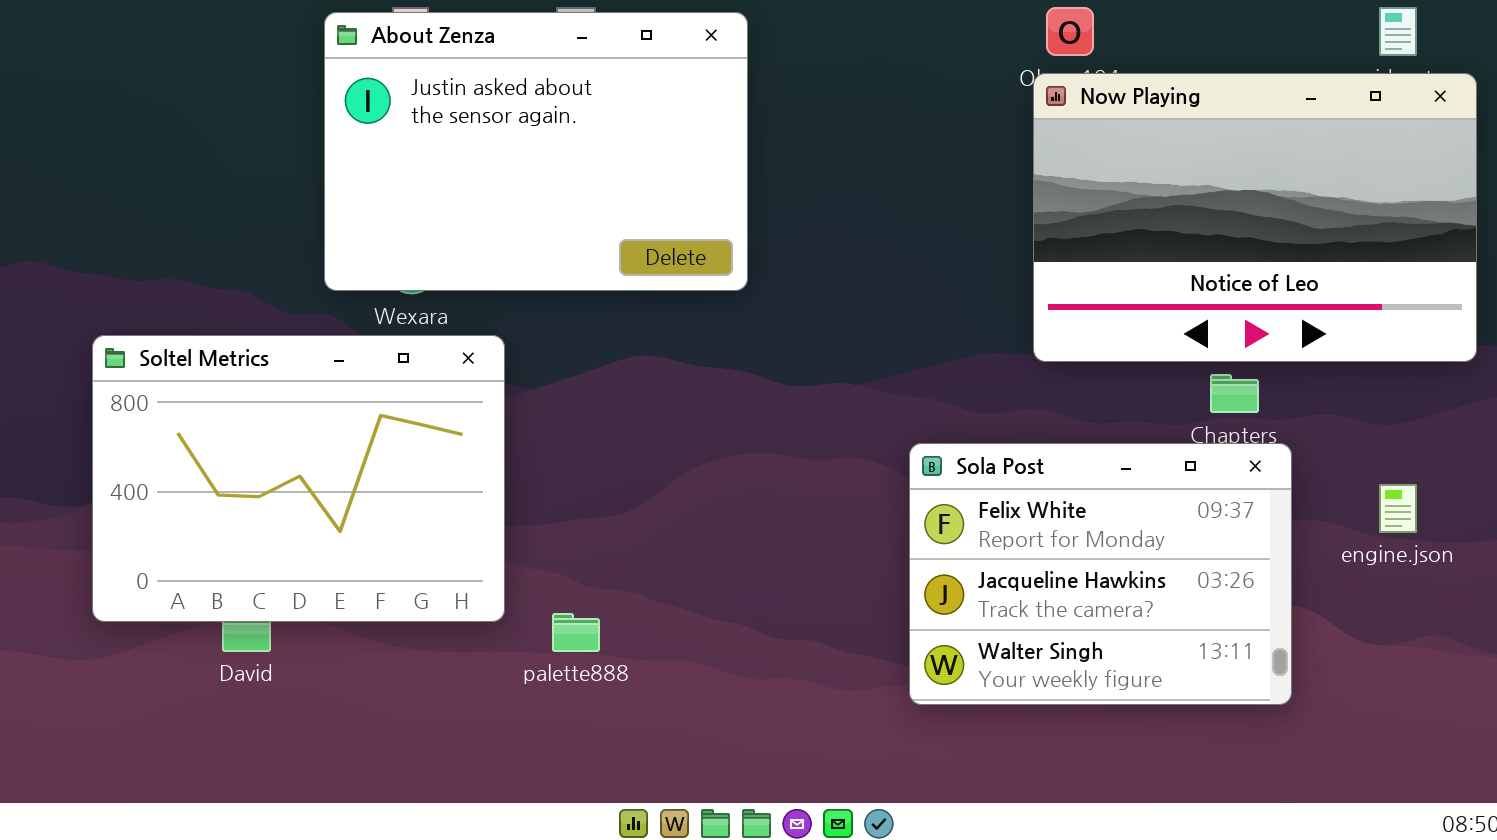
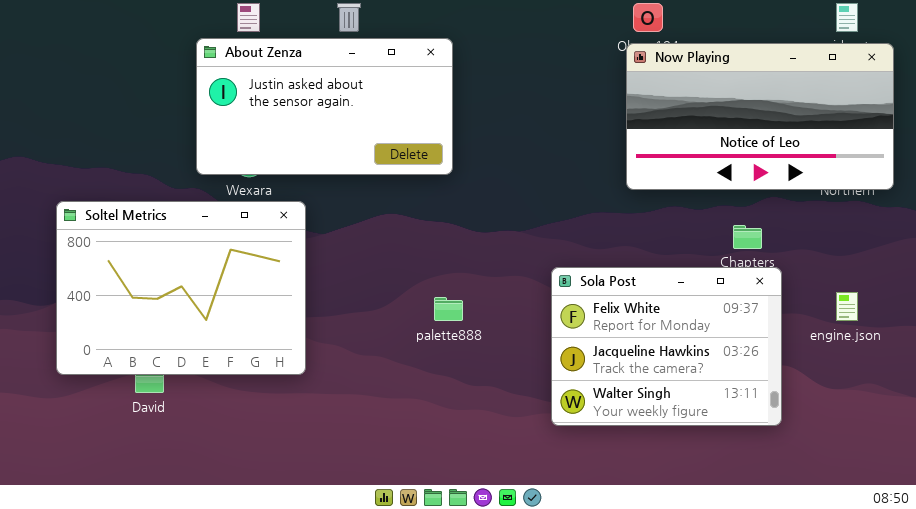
About Zenza: [324,12,748,291] -> [196,38,453,175], resized
Now Playing: [1033,73,1477,362] -> [626,43,894,190], resized
palette888: [552,613,600,652] -> [434,297,463,321], moved

